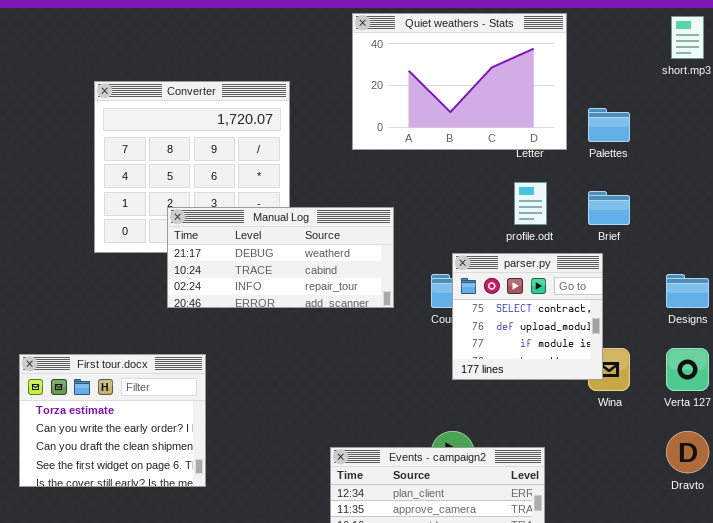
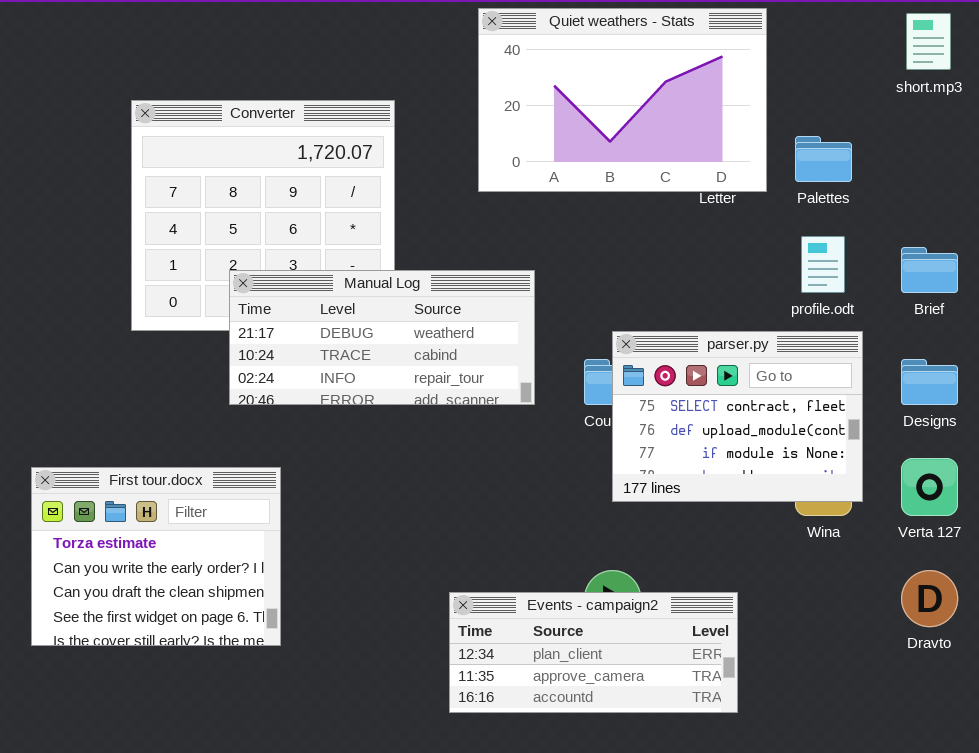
profile.odt: [514,182,547,225] -> [801,236,845,293], moved
Brief: [588,191,630,225] -> [901,247,958,293], moved
parser.py: [452,253,603,380] -> [612,331,863,502], resized

